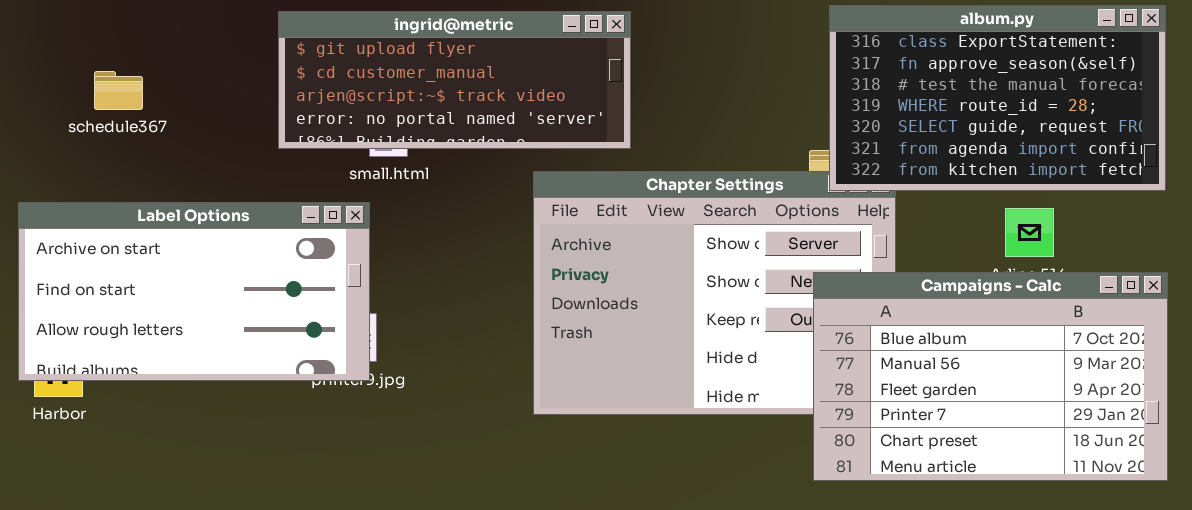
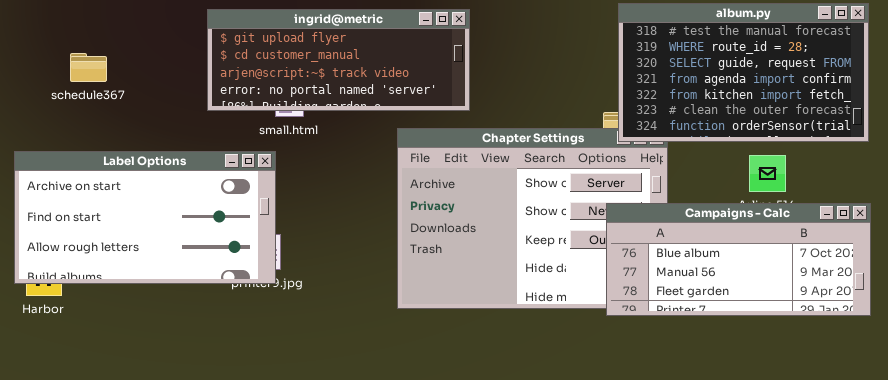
album.py: [829,5,1166,191] -> [618,3,869,142], scrolled down 2 rows
Campaigns - Calc: [813,272,1168,481] -> [606,203,871,316], resized

